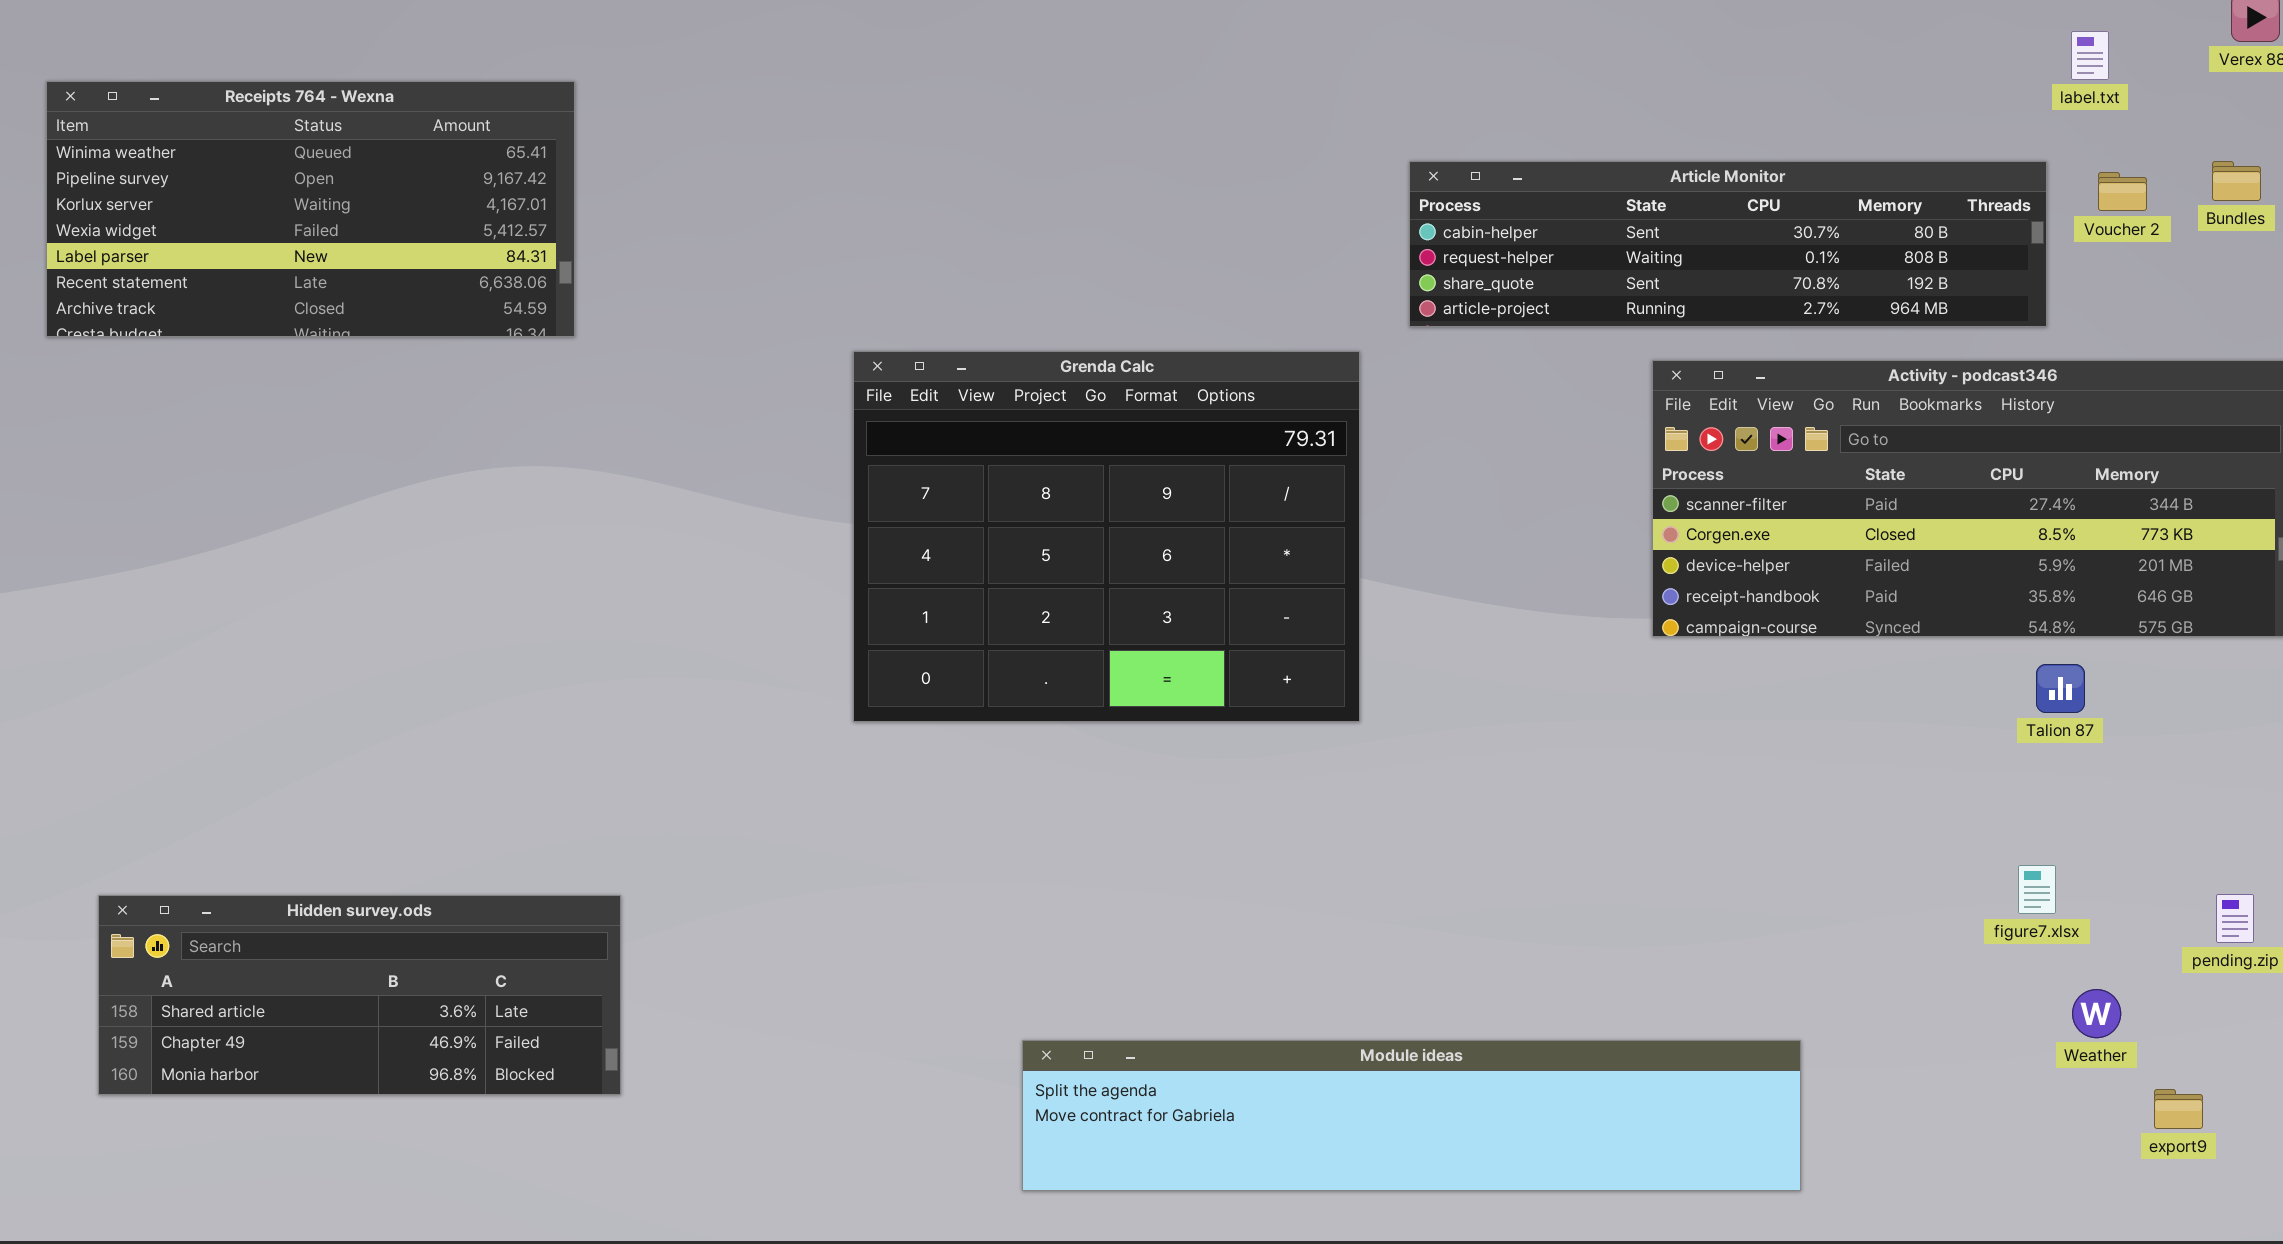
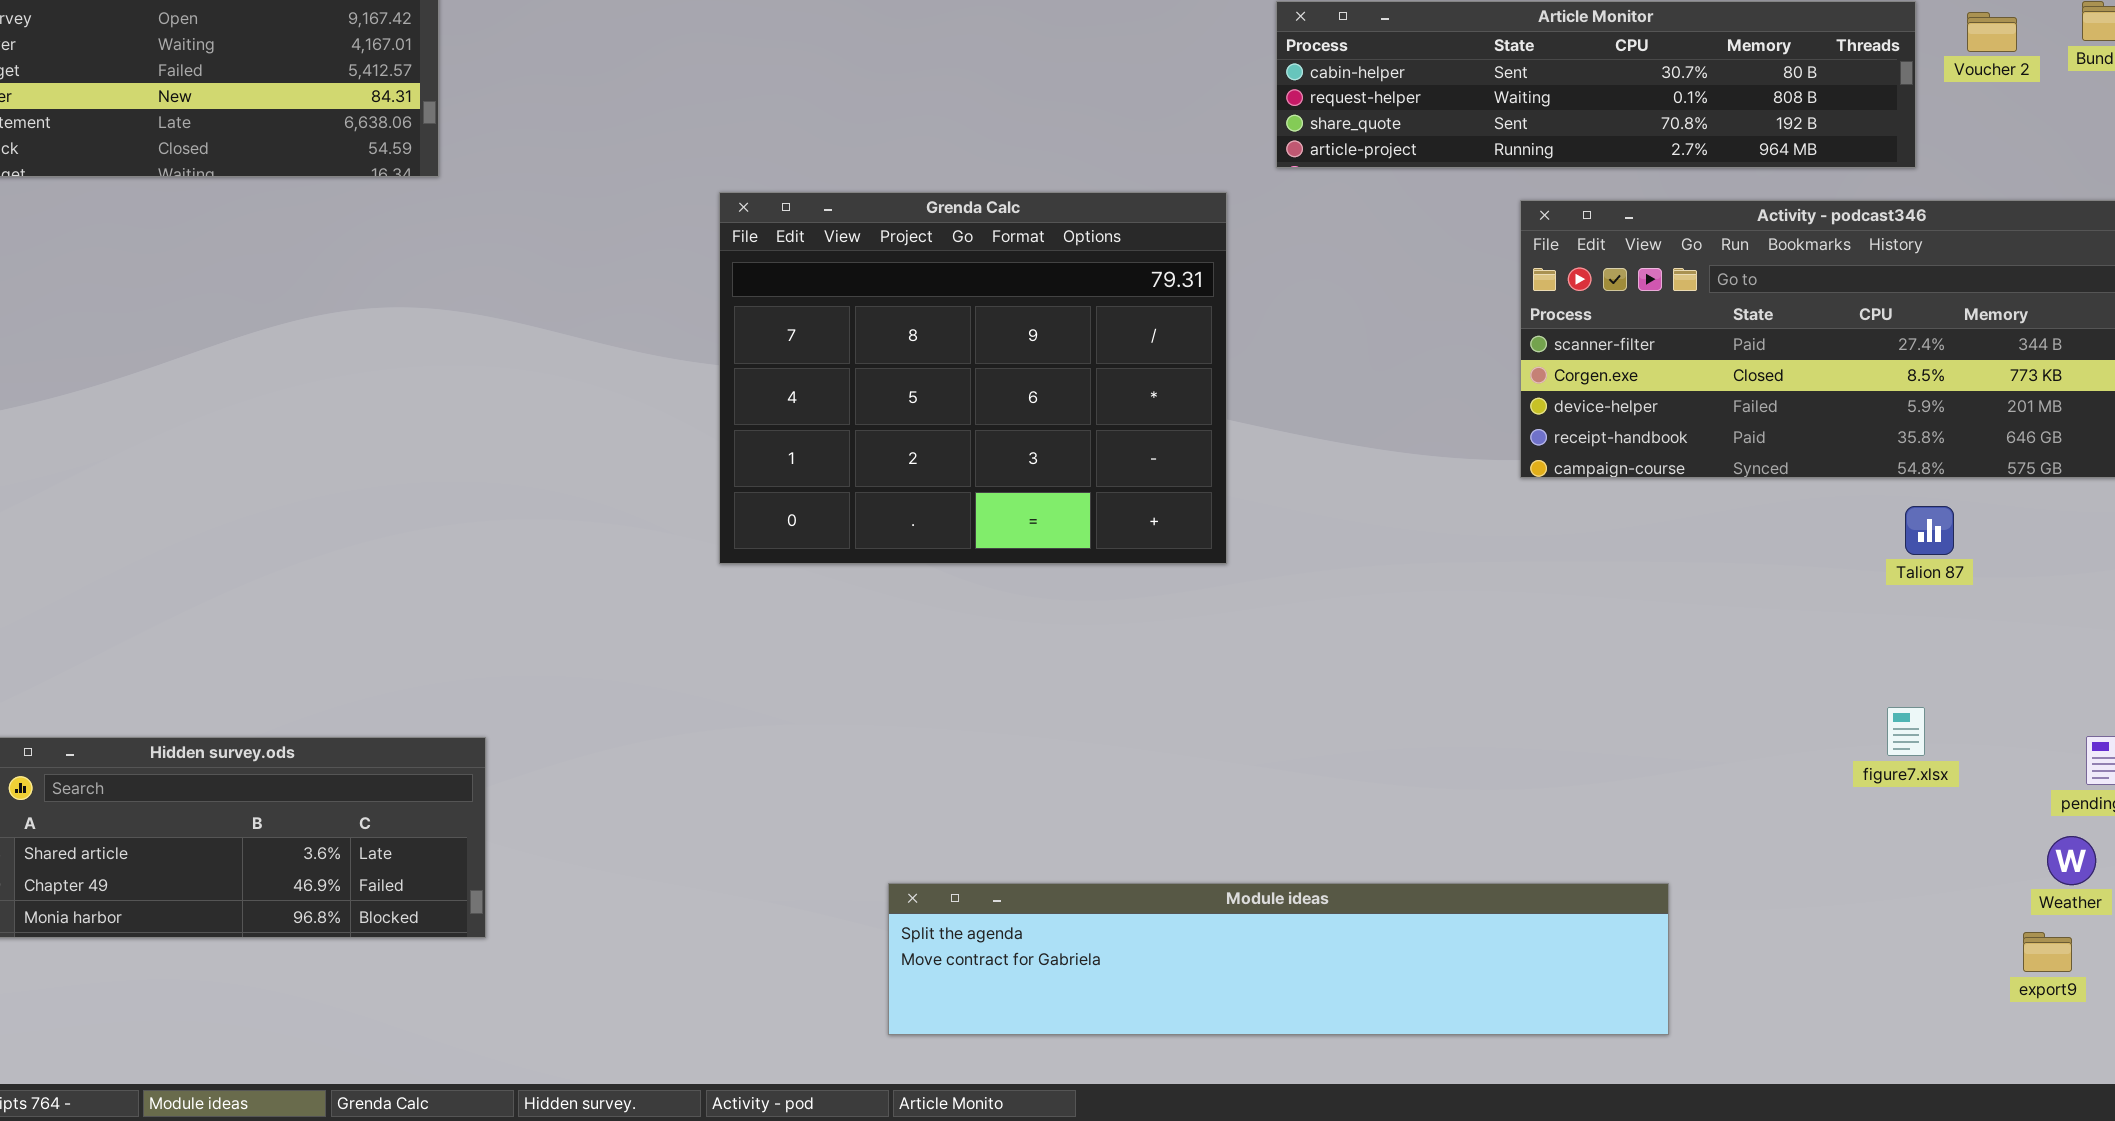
Weather: [2072,989,2121,1038] -> [2047,836,2096,885], moved

